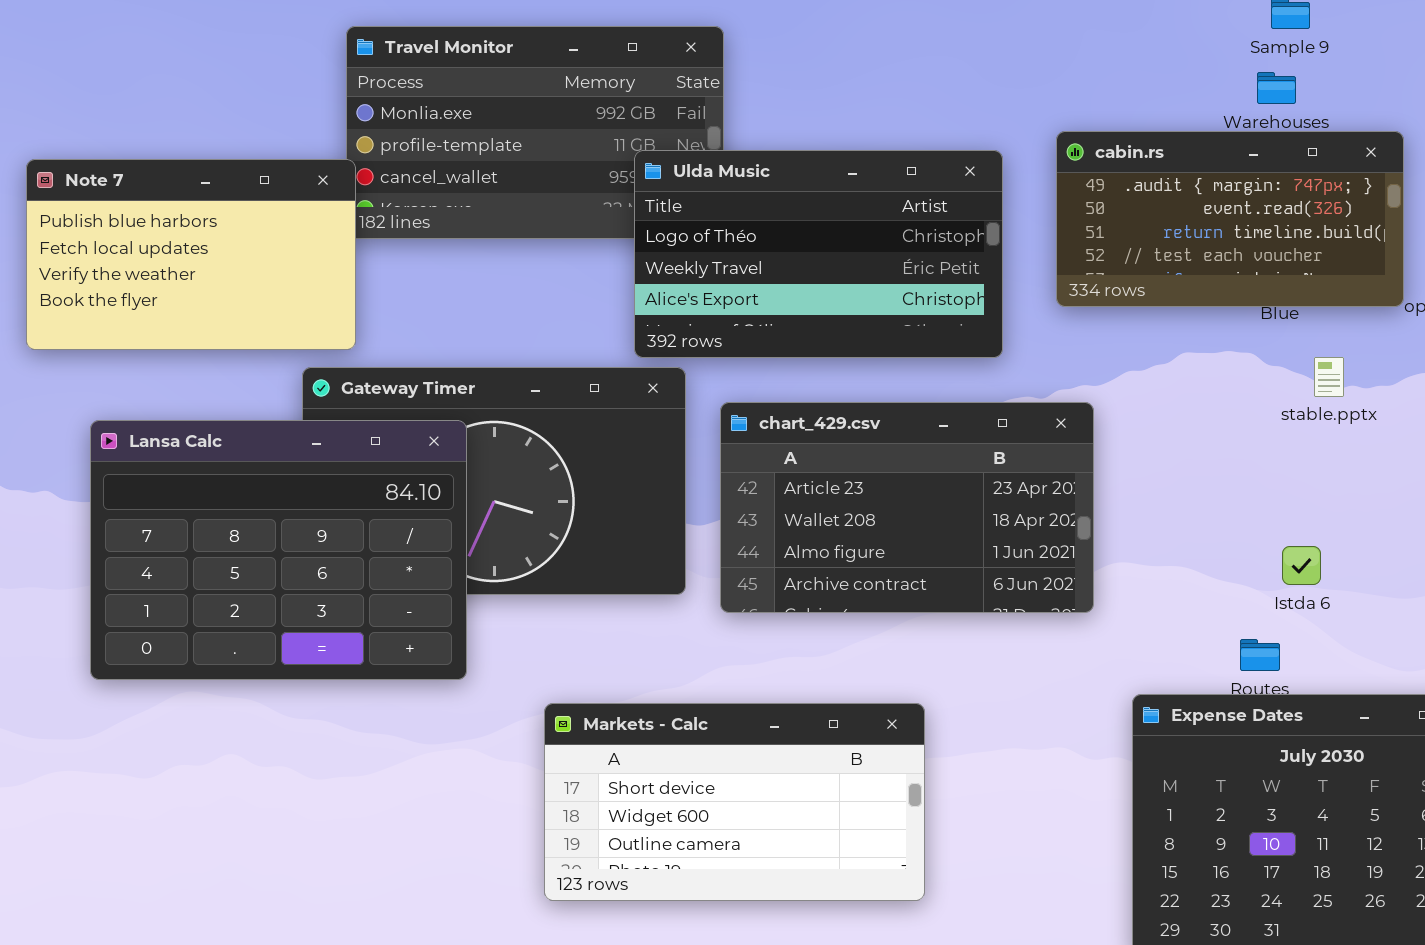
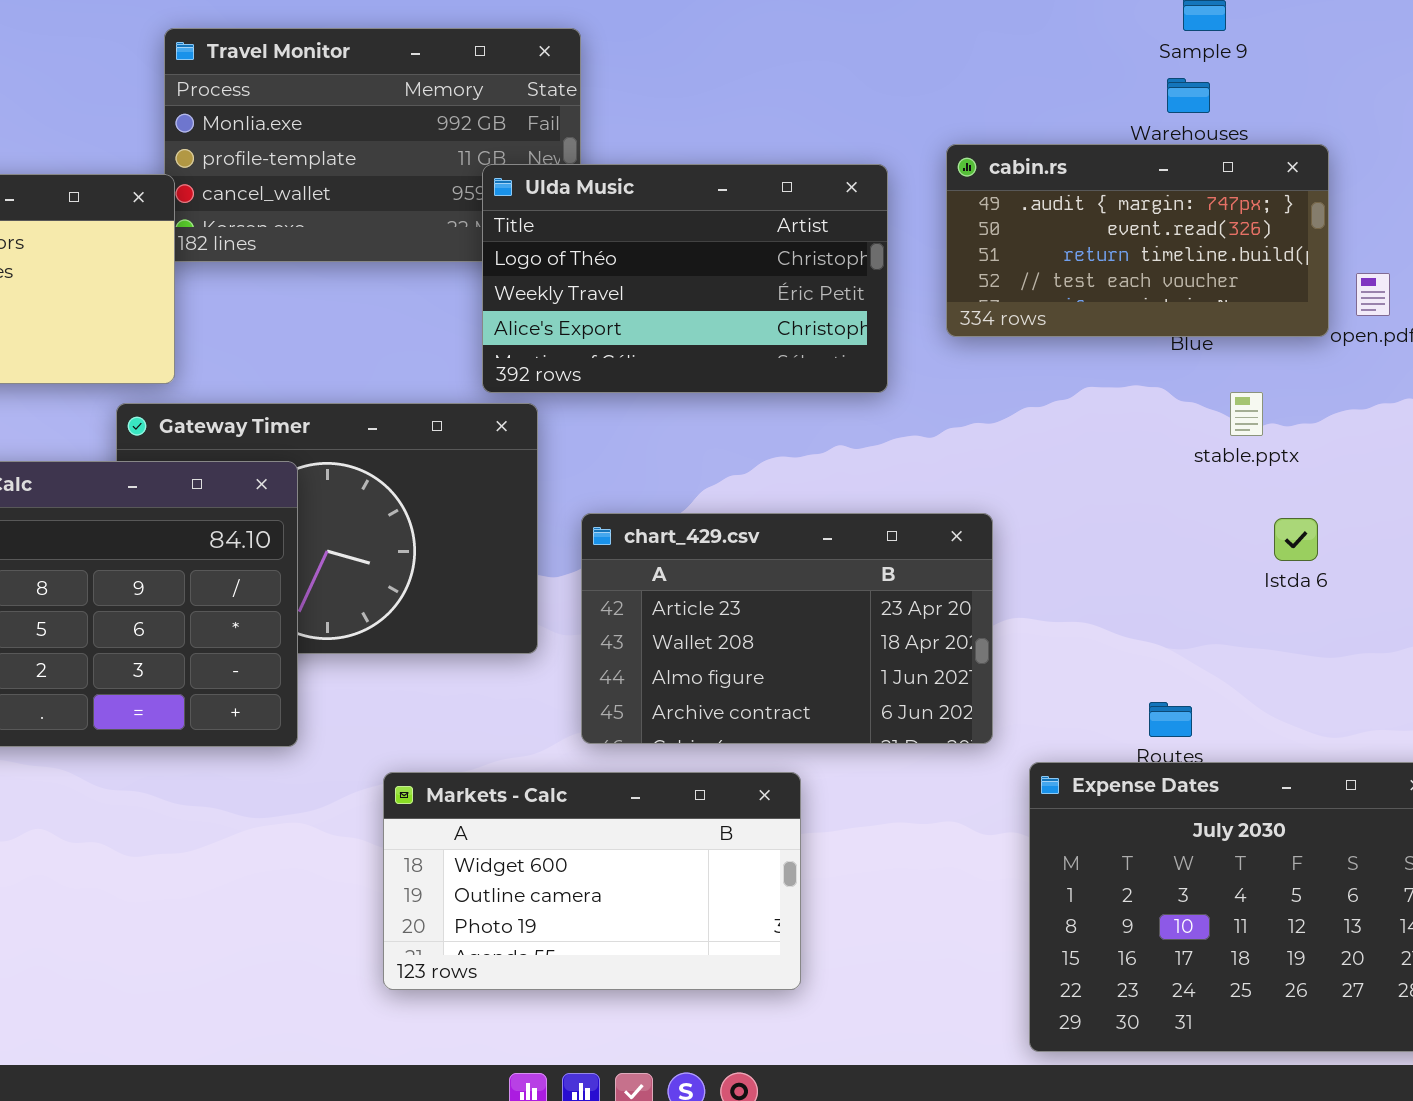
chart_429.csv: [720,402,1094,613] -> [581,513,993,744], moved
Istda 6: [1282,546,1321,585] -> [1274,518,1318,561], moved
Markets - Calc: [544,703,925,901] -> [383,772,801,990], scrolled down 1 row

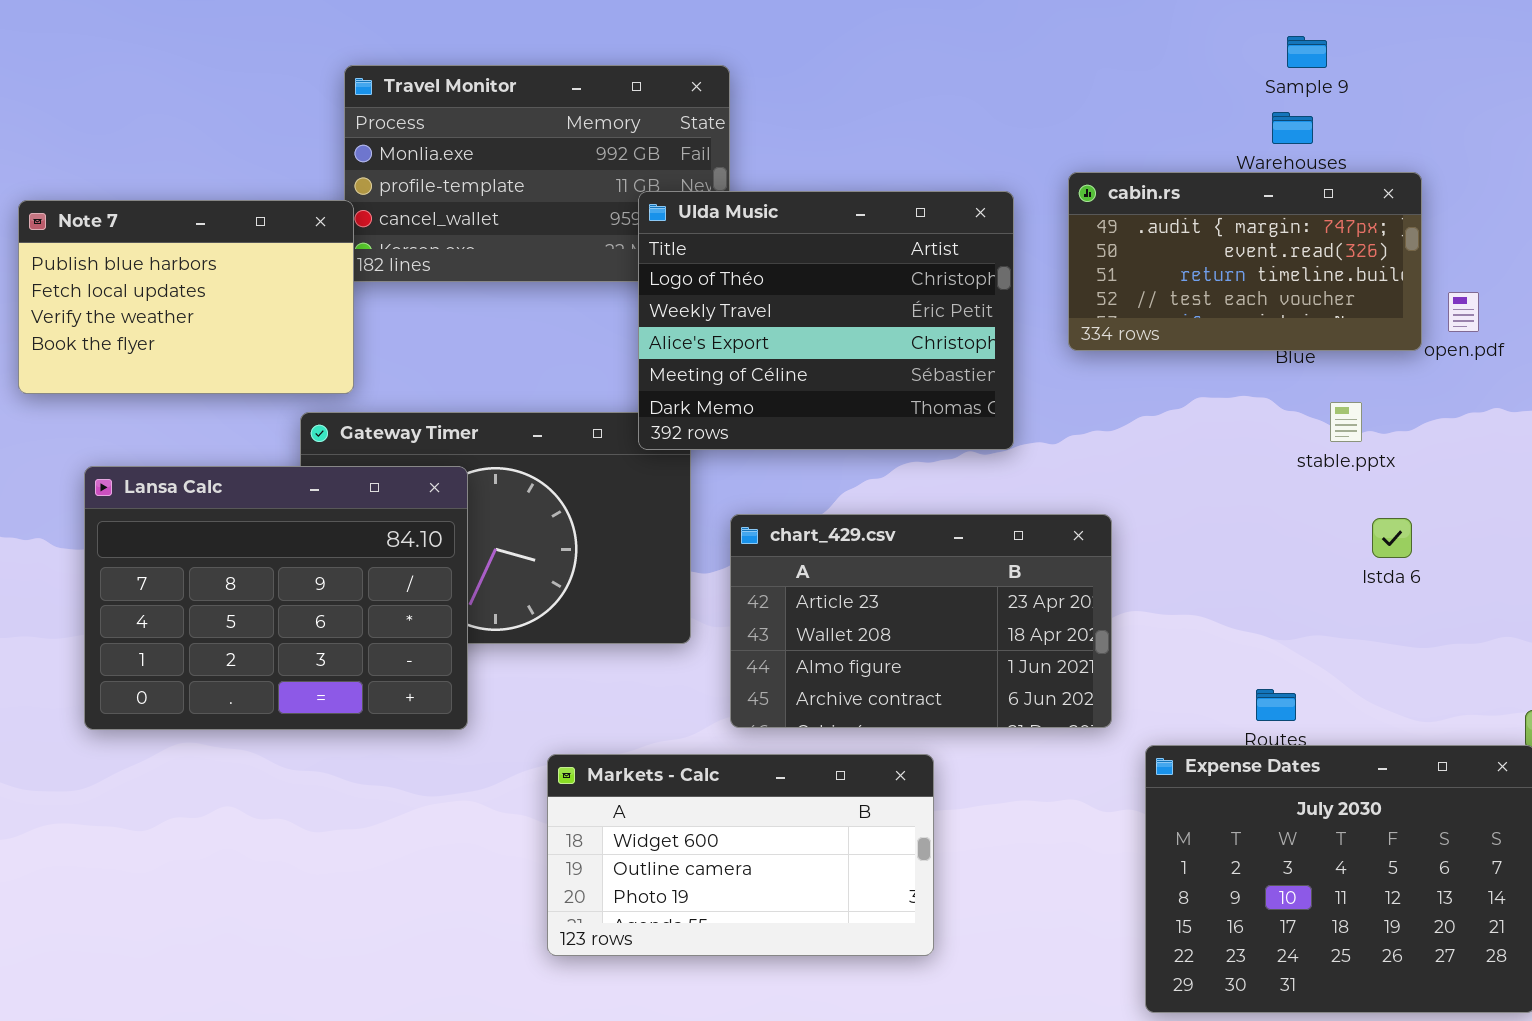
Ulda Music: [482,164,888,393] -> [638,191,1014,450], resized

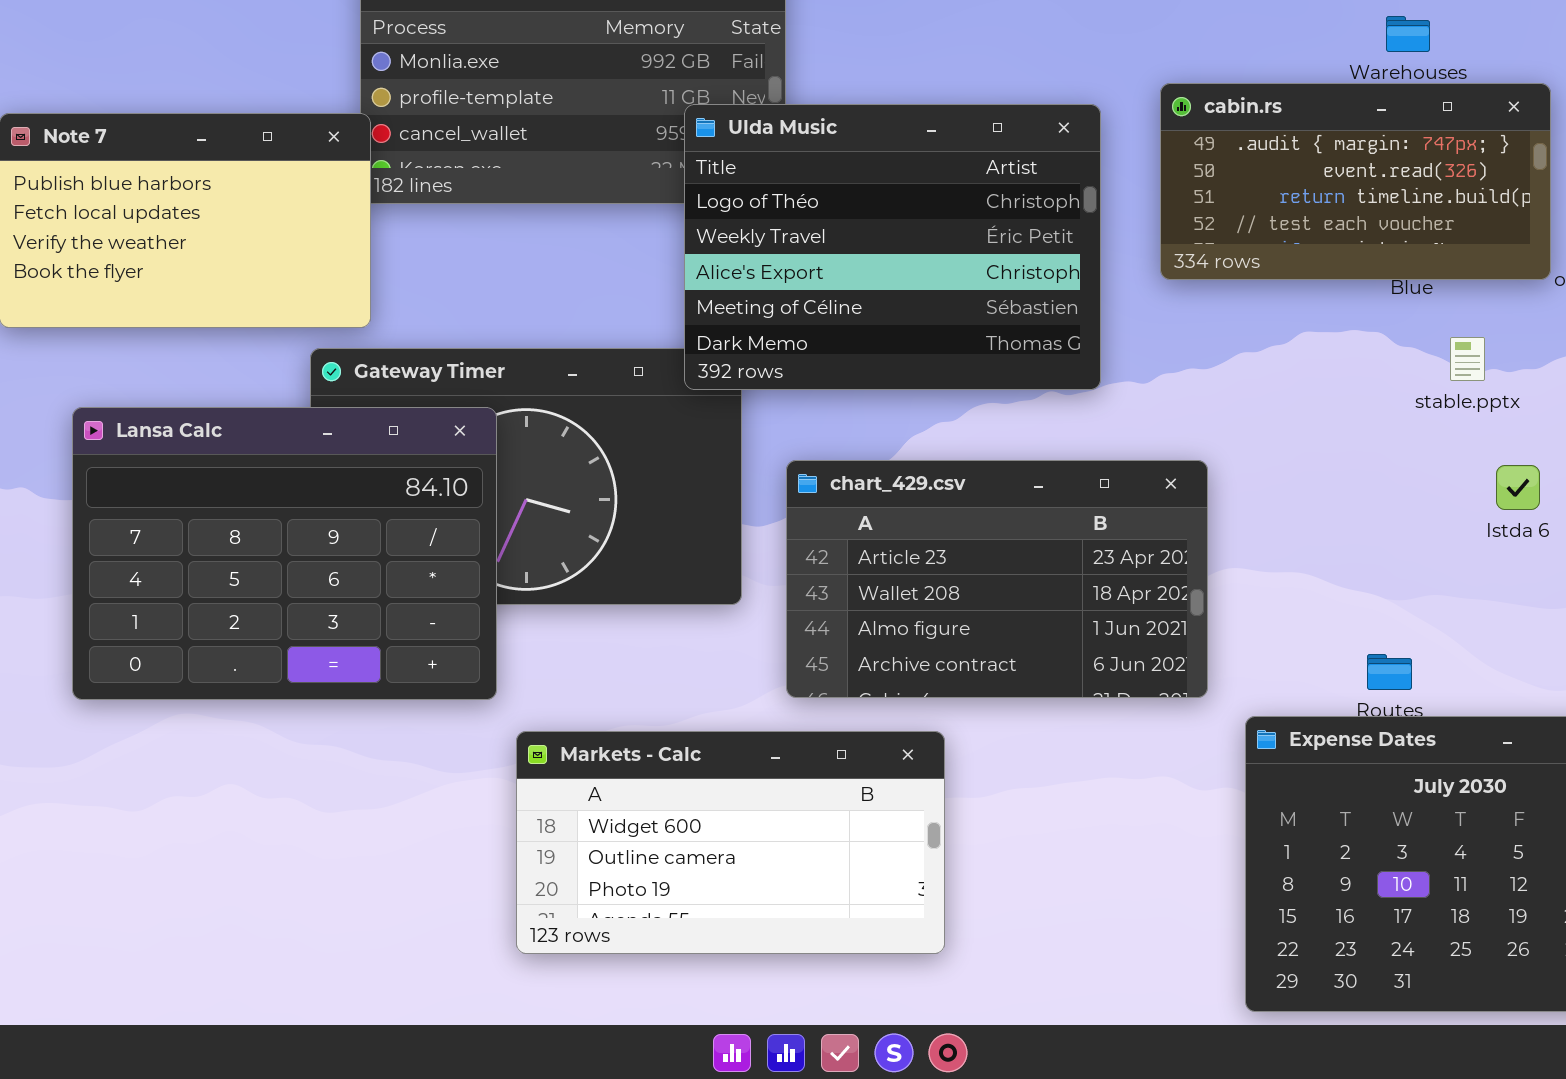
Markets - Calc: [547,754,934,956] -> [516,731,945,954], moved

